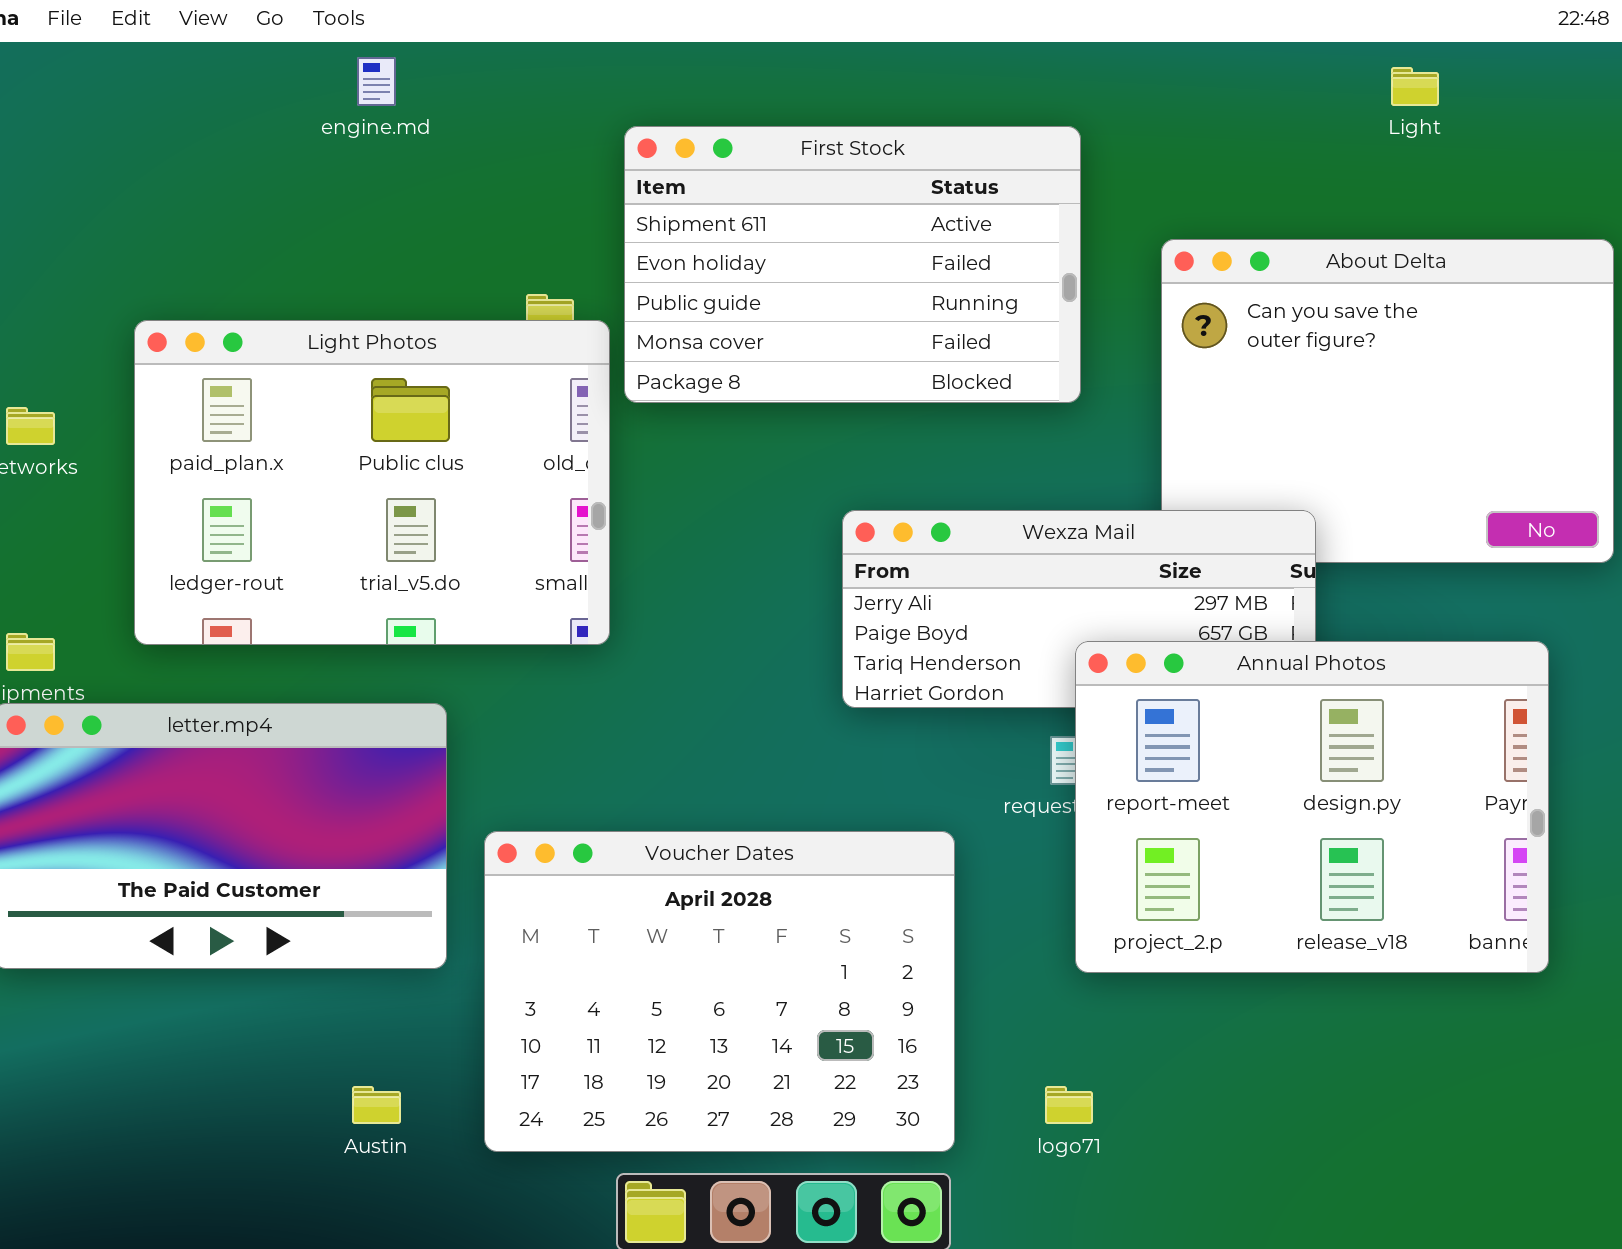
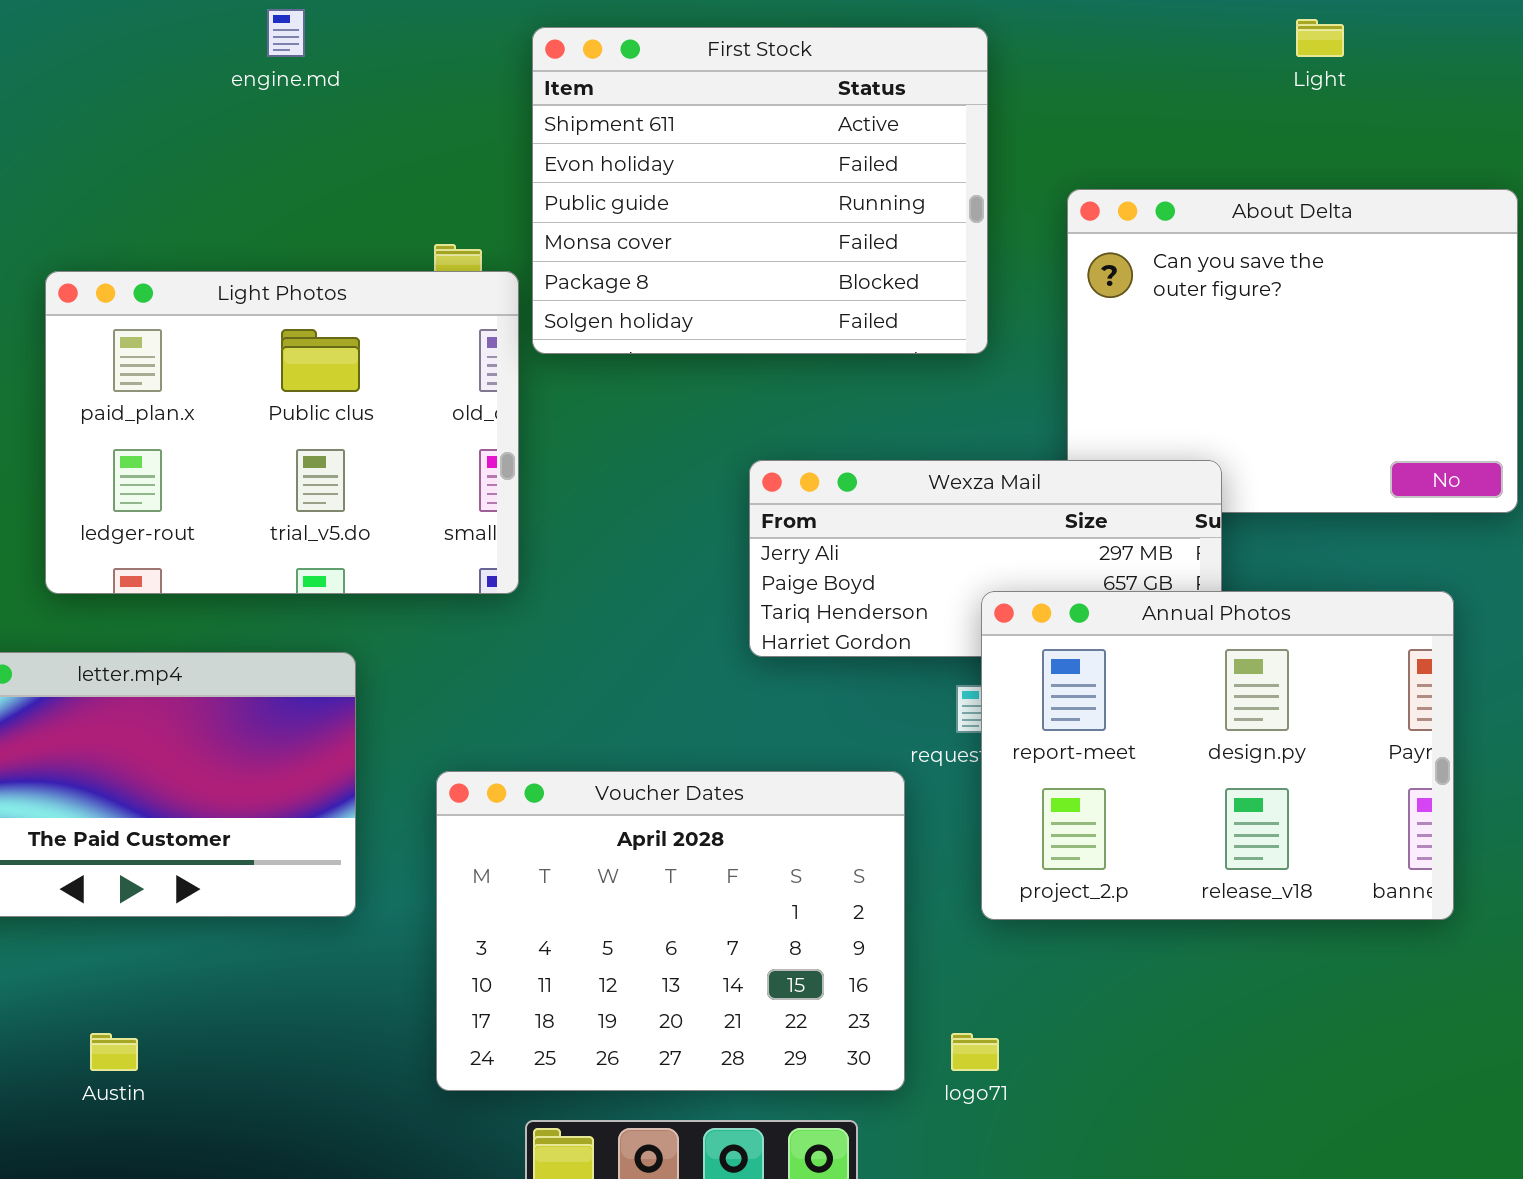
First Stock: [624,126,1081,403] -> [532,27,988,354], resized
Voucher Dates: [484,831,955,1152] -> [436,771,905,1091], moved
Austin: [352,1086,401,1124] -> [90,1033,138,1071], moved

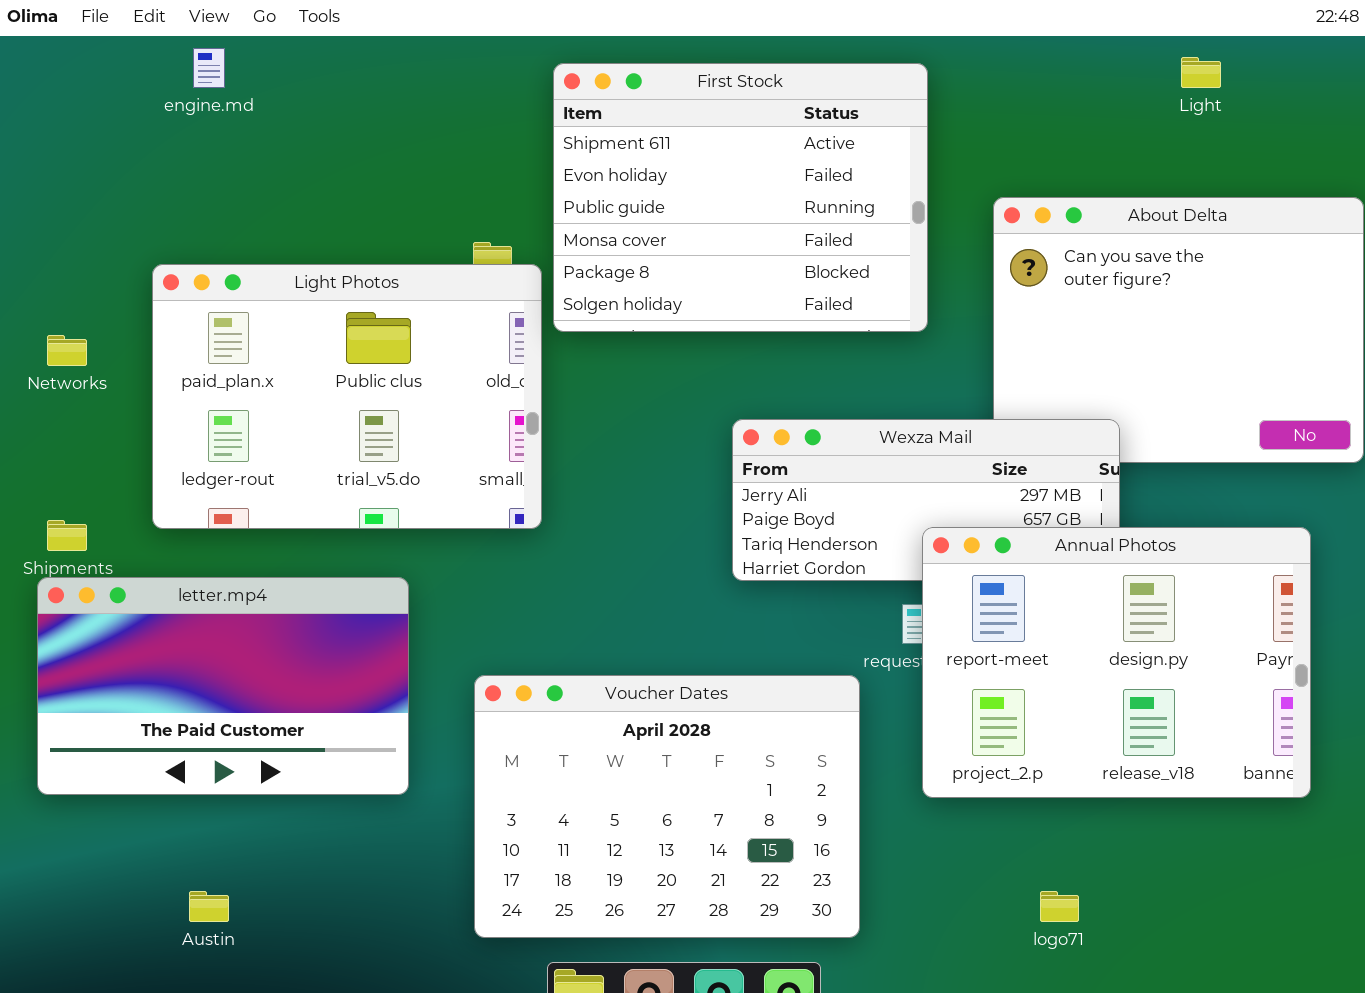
engine.md: [267,9,305,57] -> [193,48,225,88], moved
logo71: [951,1033,999,1071] -> [1040,891,1079,922], moved

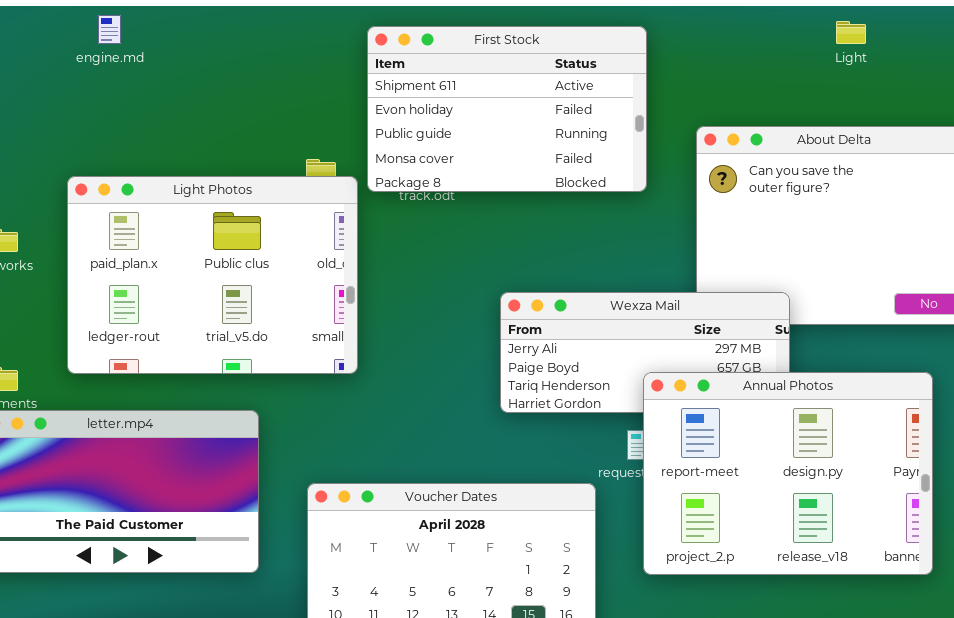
First Stock: [553,63,928,332] -> [367,26,647,192], resized

